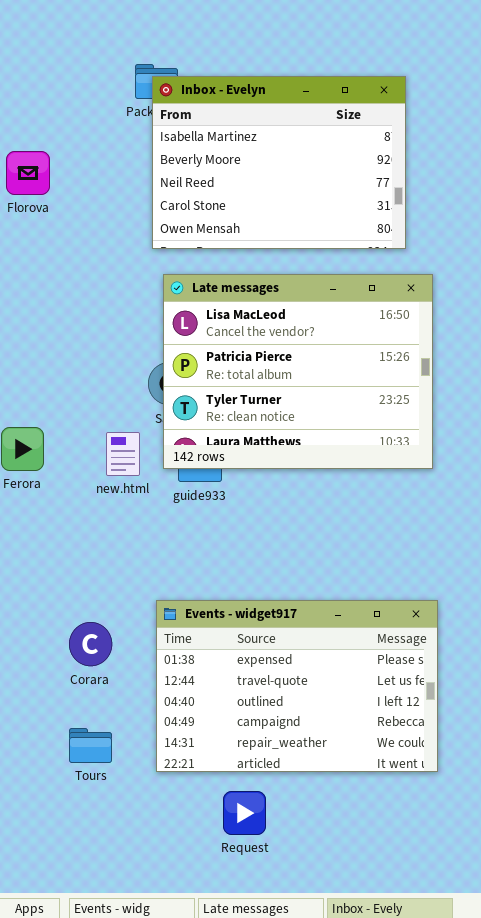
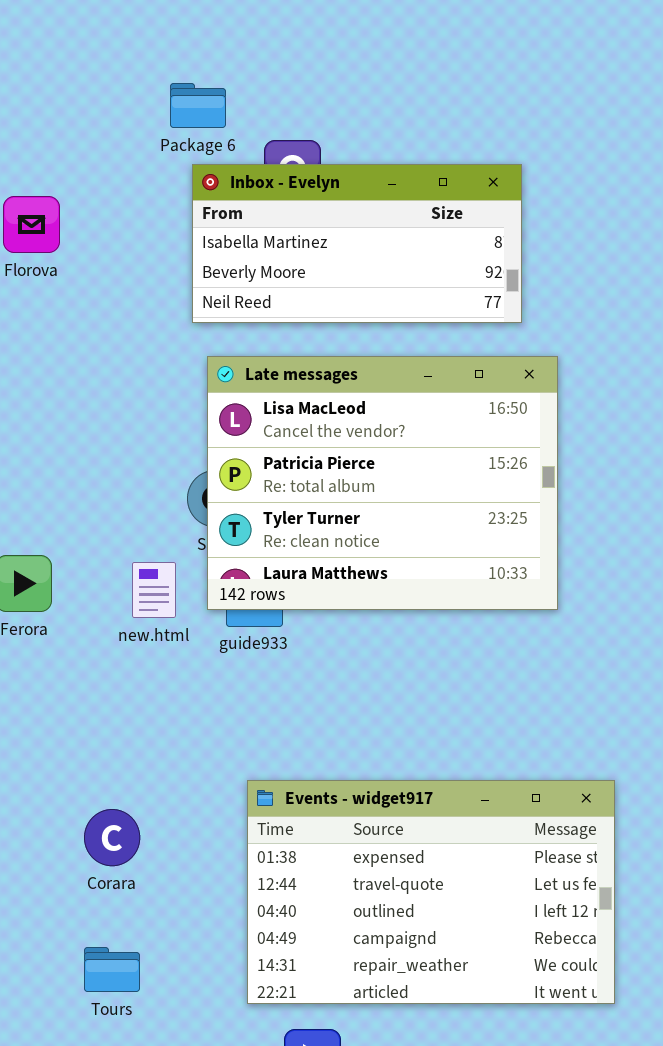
Inbox - Evelyn: [152,76,406,249] -> [192,164,522,323], resized
Events - widget917: [156,600,438,772] -> [247,780,615,1004], moved

